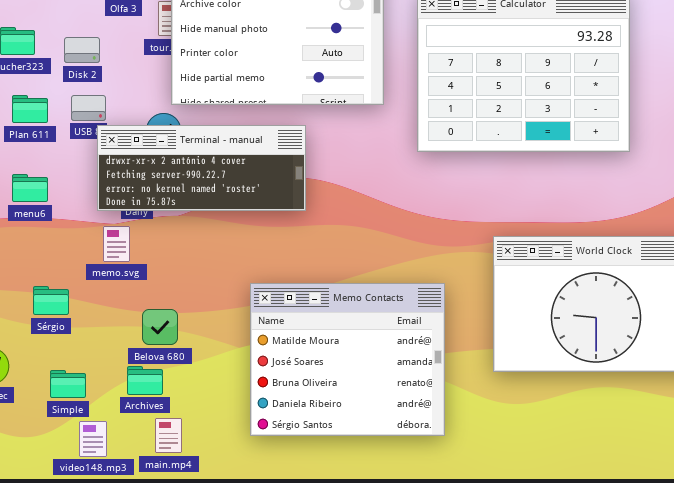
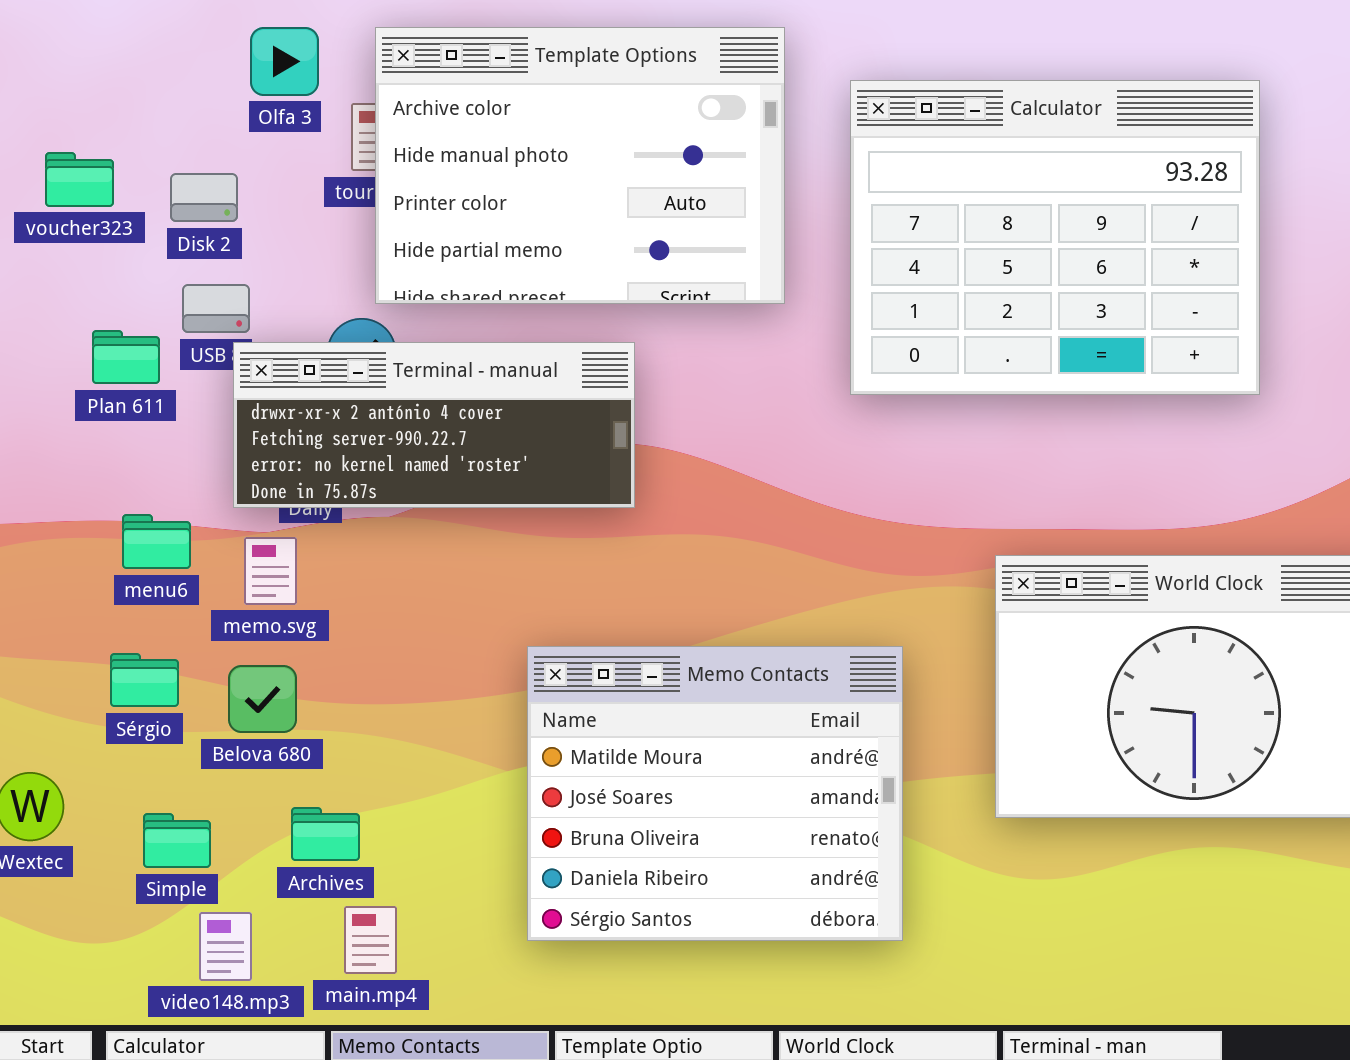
Plan 611: [12,95,48,123] -> [92,330,160,384], moved
menu6: [12,174,48,202] -> [122,514,191,569], moved
Belova 680: [142,309,178,345] -> [228,665,297,733], moved

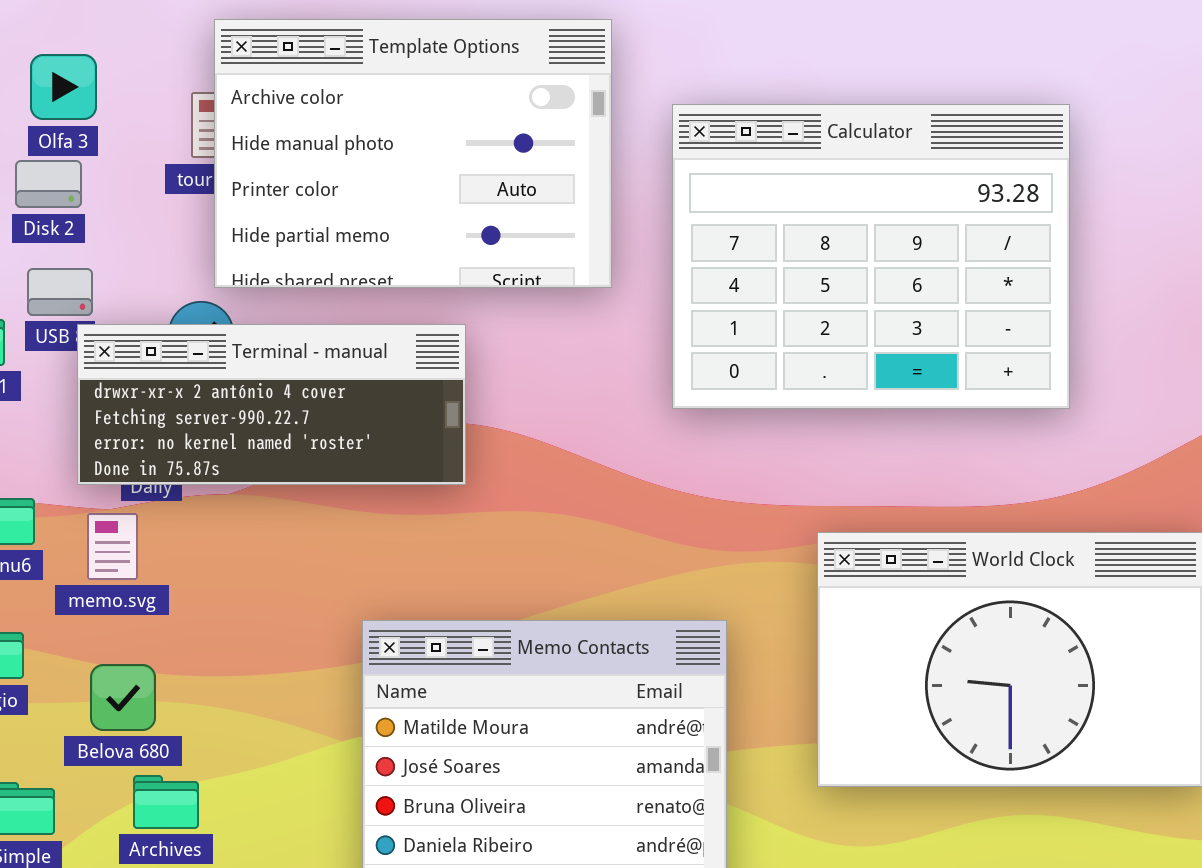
Olfa 3: [250,27,319,96] -> [30,54,97,120], moved
Calculator: [850,80,1260,395] -> [672,104,1070,409], moved
Belova 680: [228,665,297,733] -> [90,664,156,731], moved

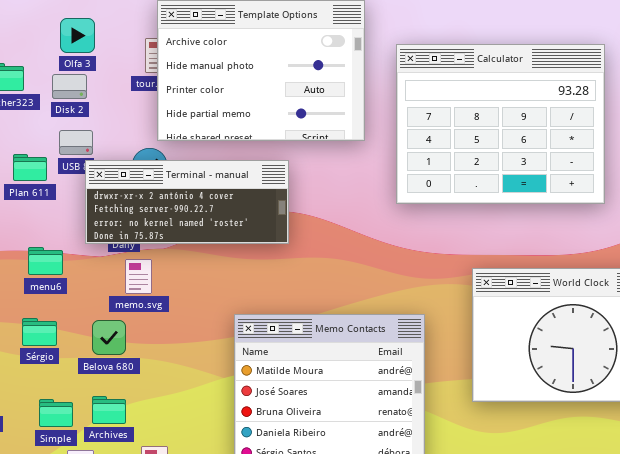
memo.svg: [87,513,138,580] -> [125,259,152,294], moved
Belova 680: [90,664,156,731] -> [92,320,126,355], moved
Archives: [133,775,199,829] -> [92,396,126,424], moved

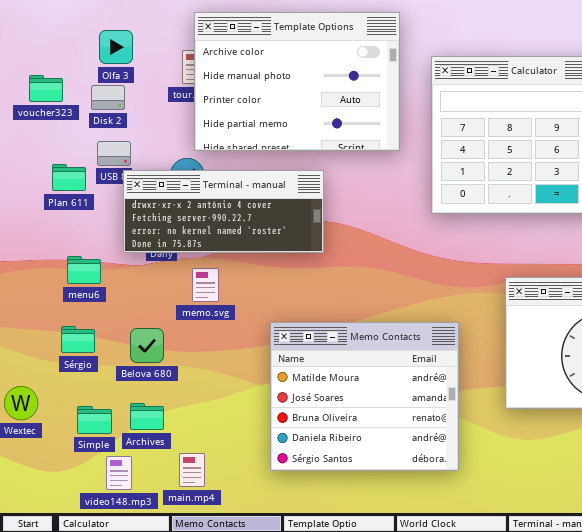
memo.svg: [125,259,152,294] -> [192,268,219,302], moved

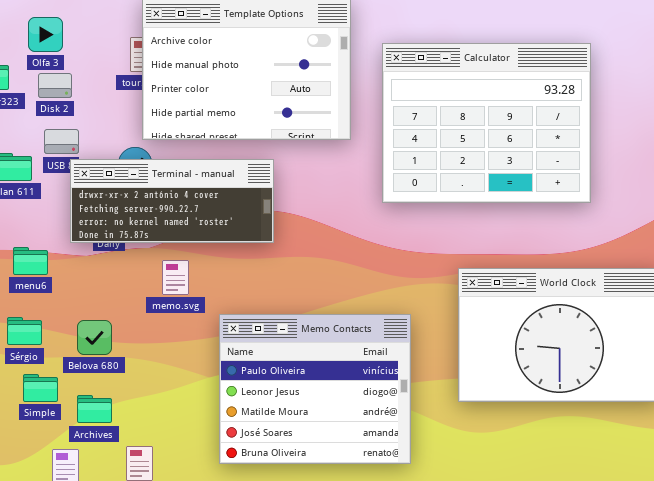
Olfa 3: [99,30,133,64] -> [28,17,63,52], moved
memo.svg: [192,268,219,302] -> [162,260,189,295], moved
Memo Contacts: [270,322,459,471] -> [219,314,411,464], scrolled up 2 rows
Simple: [77,406,112,434] -> [23,374,58,402], moved

